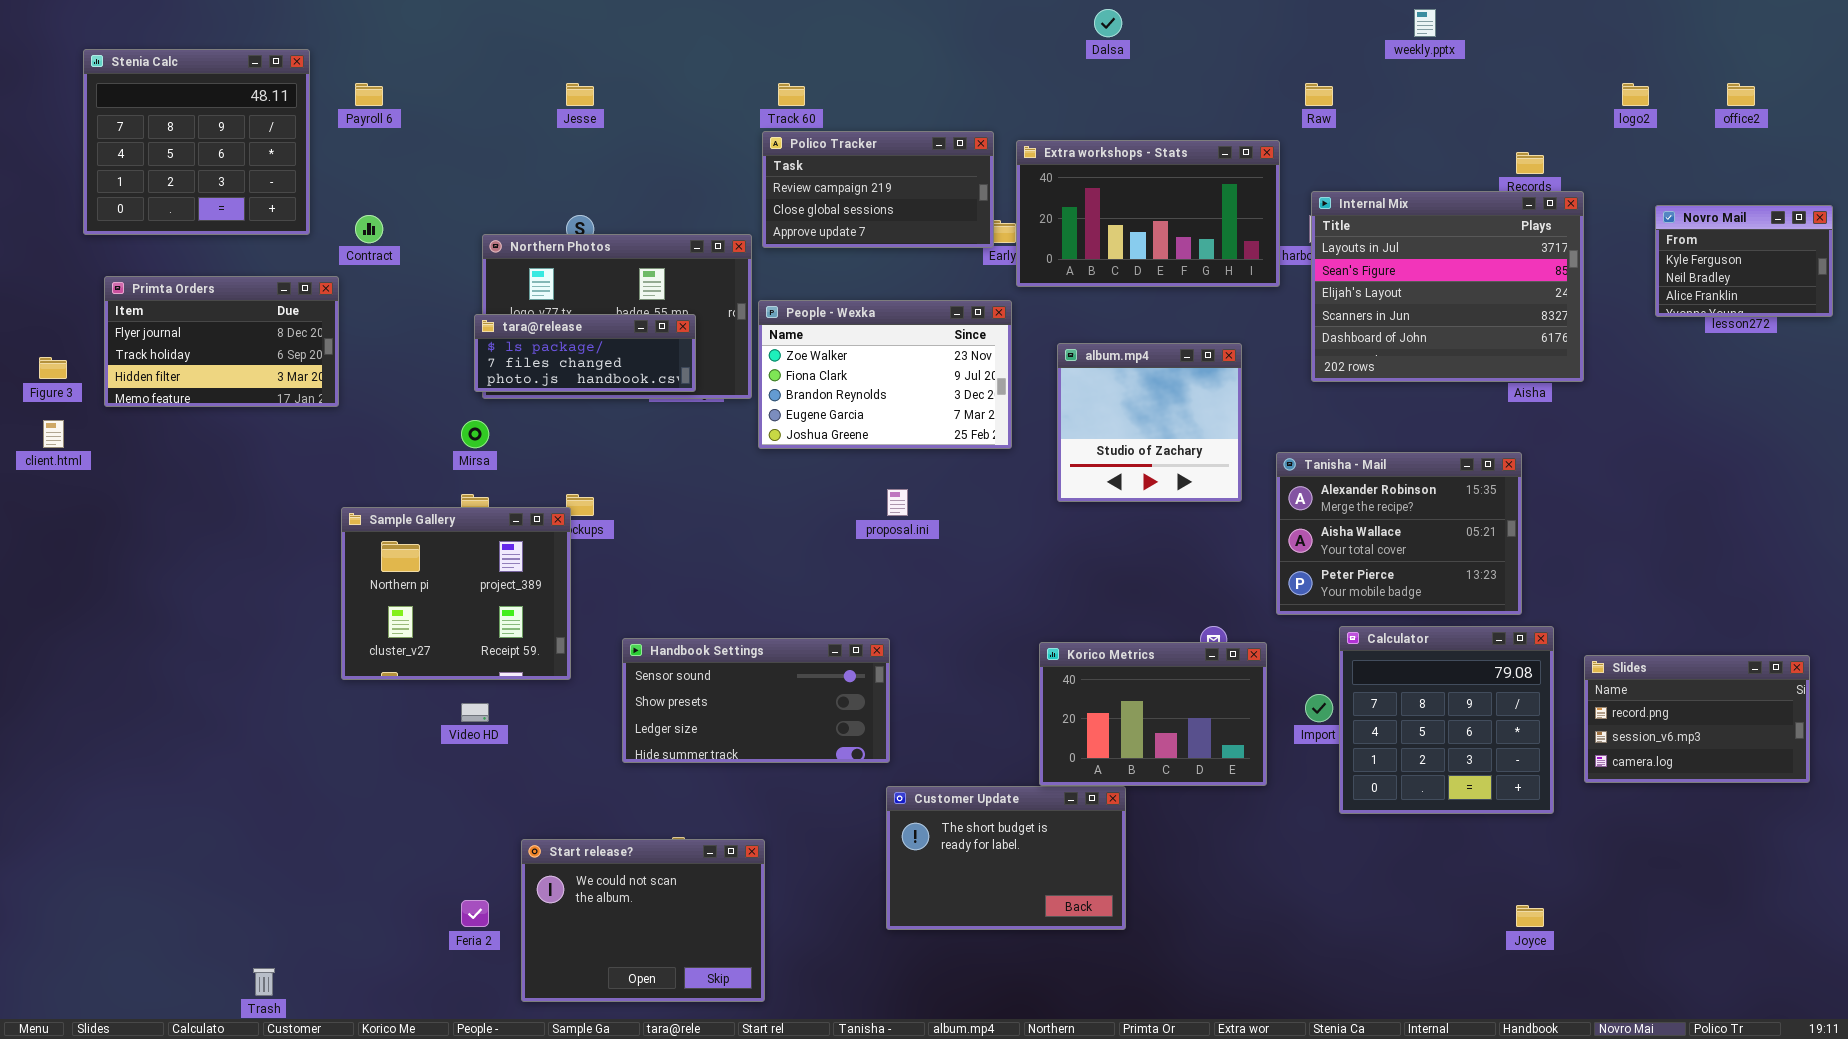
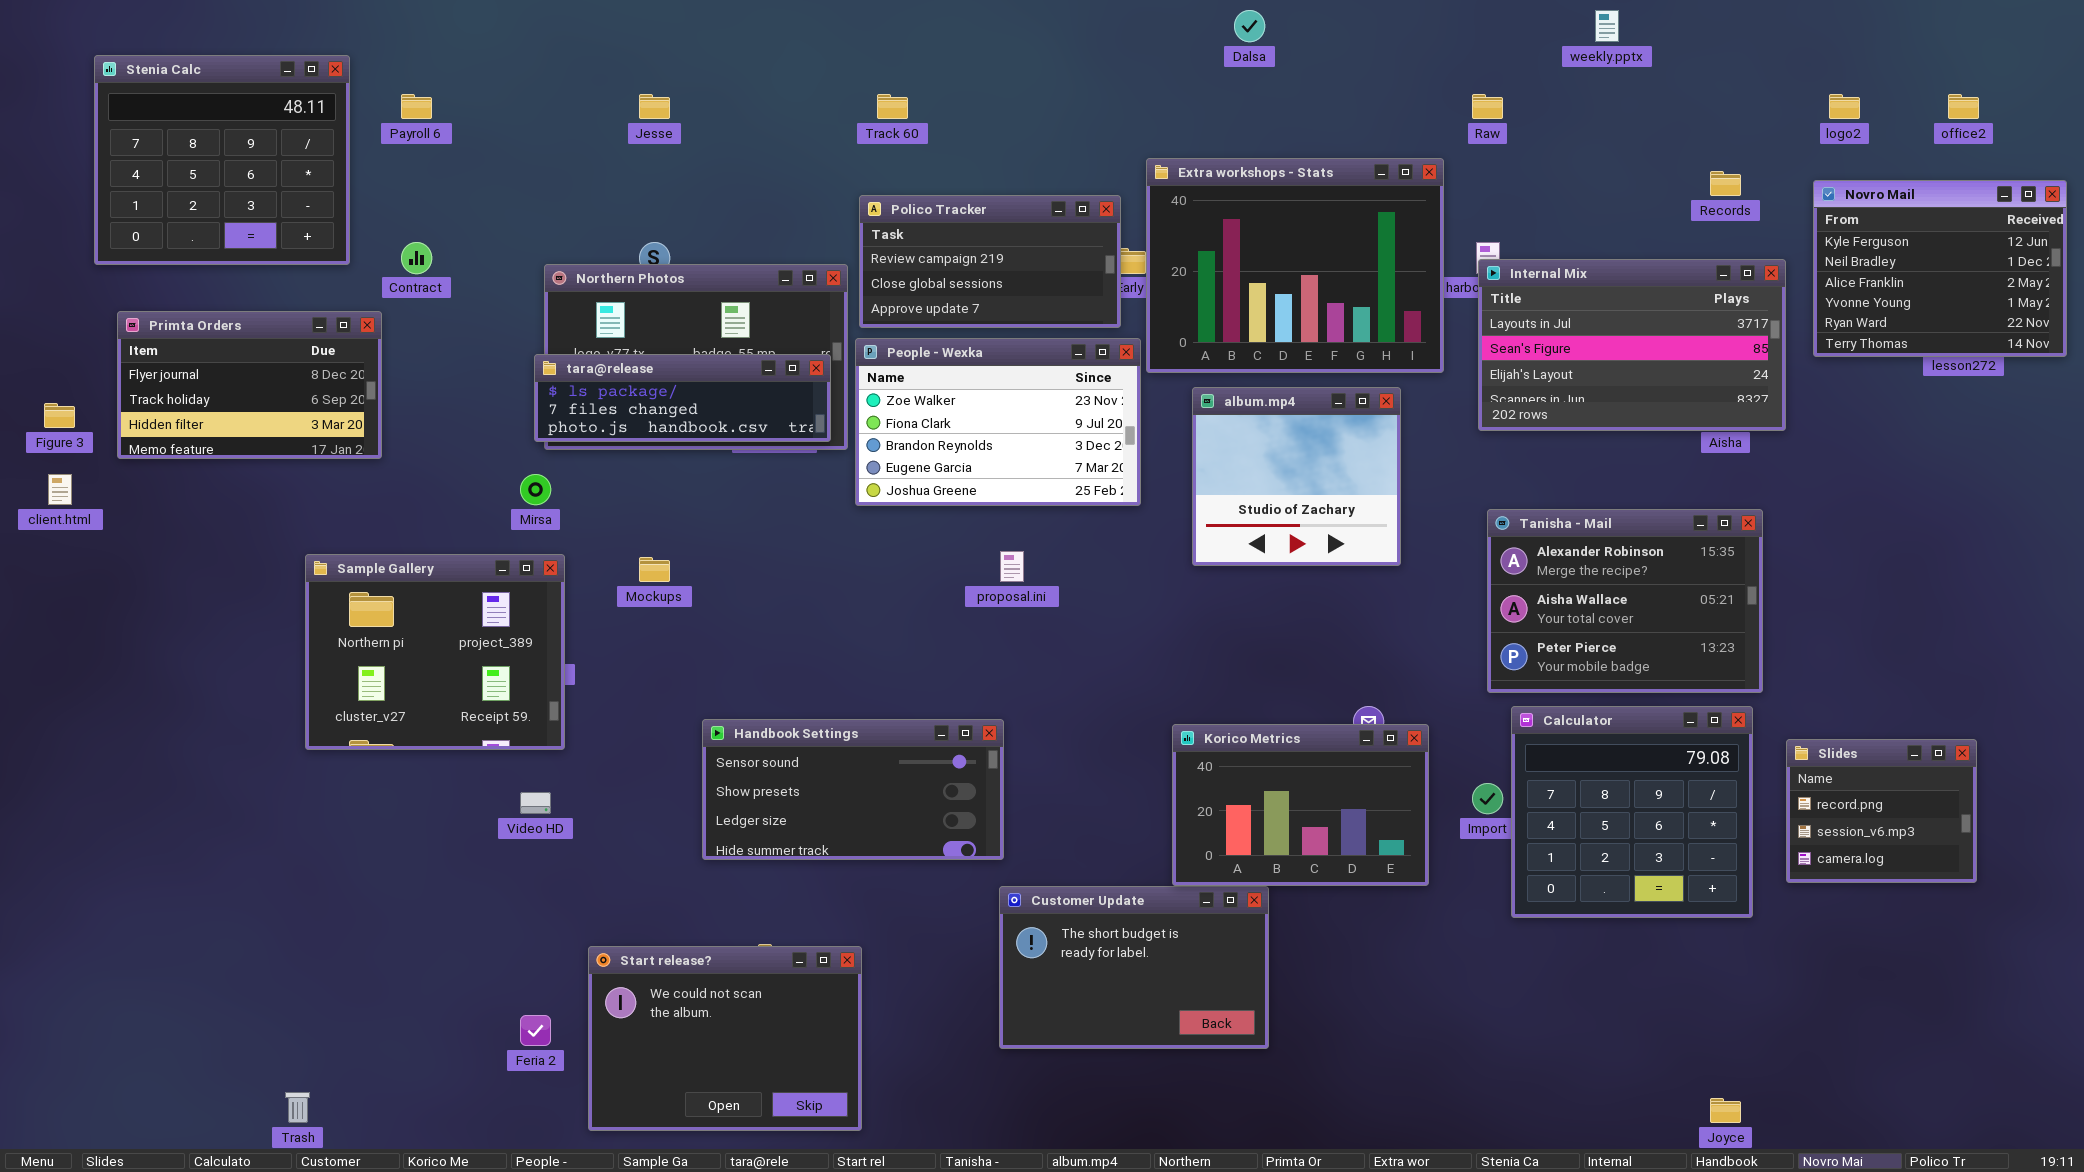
Polico Tracker: [762,131,994,248] -> [859,195,1121,328], moved
Extra workshops - Stats: [1016,140,1280,287] -> [1146,158,1444,373], resized
Internal Mix: [1311,191,1584,382] -> [1478,259,1786,431], resized
Novro Mail: [1655,205,1833,317] -> [1813,180,2067,357], resized
tara@release: [474,314,696,392] -> [534,354,831,442], resized
Tanisha - Mail: [1276,452,1522,615] -> [1487,509,1763,693], moved
Sample Gallery: [341,507,571,680] -> [305,554,565,750], moved
Slides: [1584,655,1810,783] -> [1786,739,1977,883], resized
Joyce: [1516,905,1544,927] -> [1710,1098,1741,1123], moved

